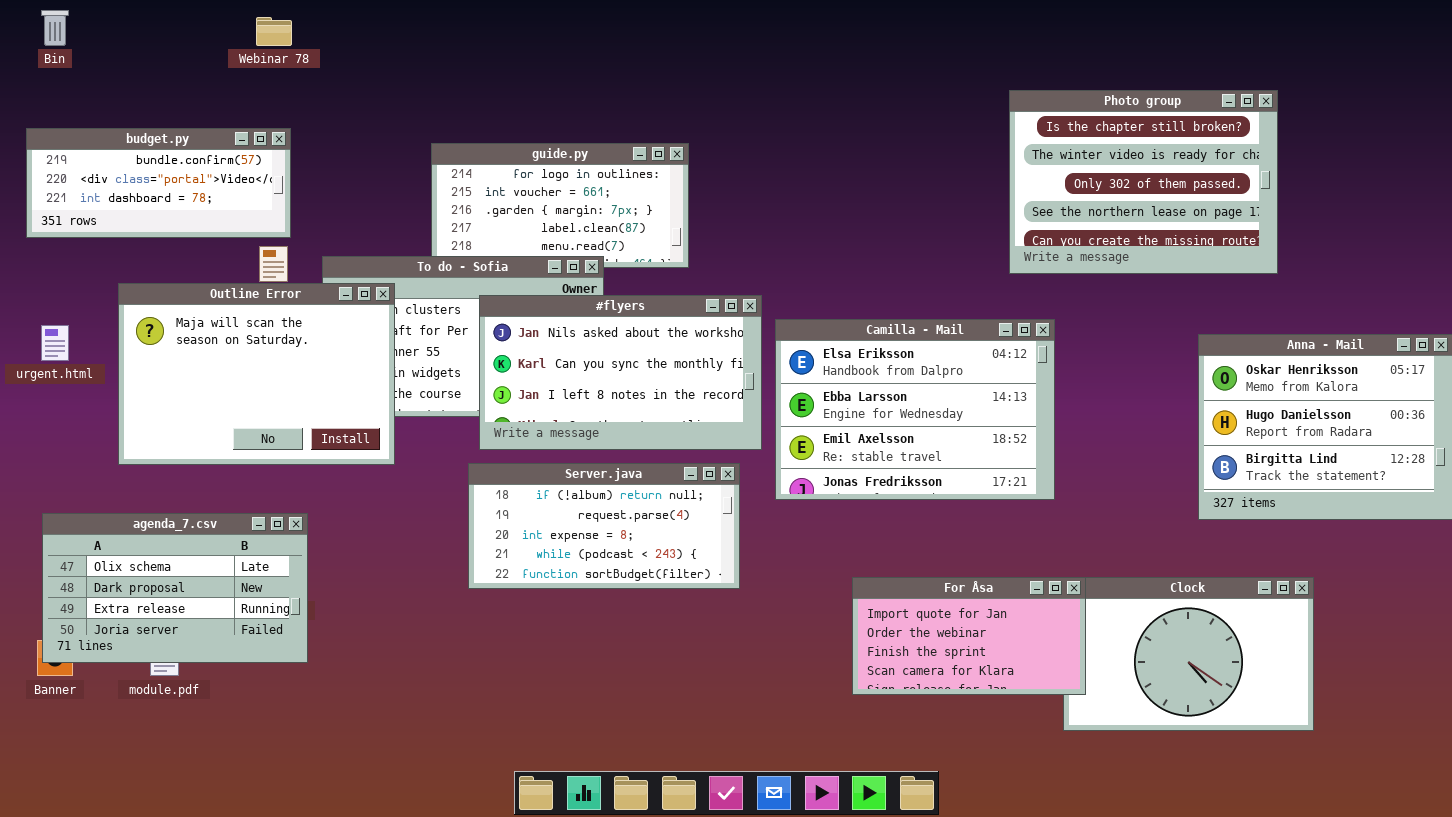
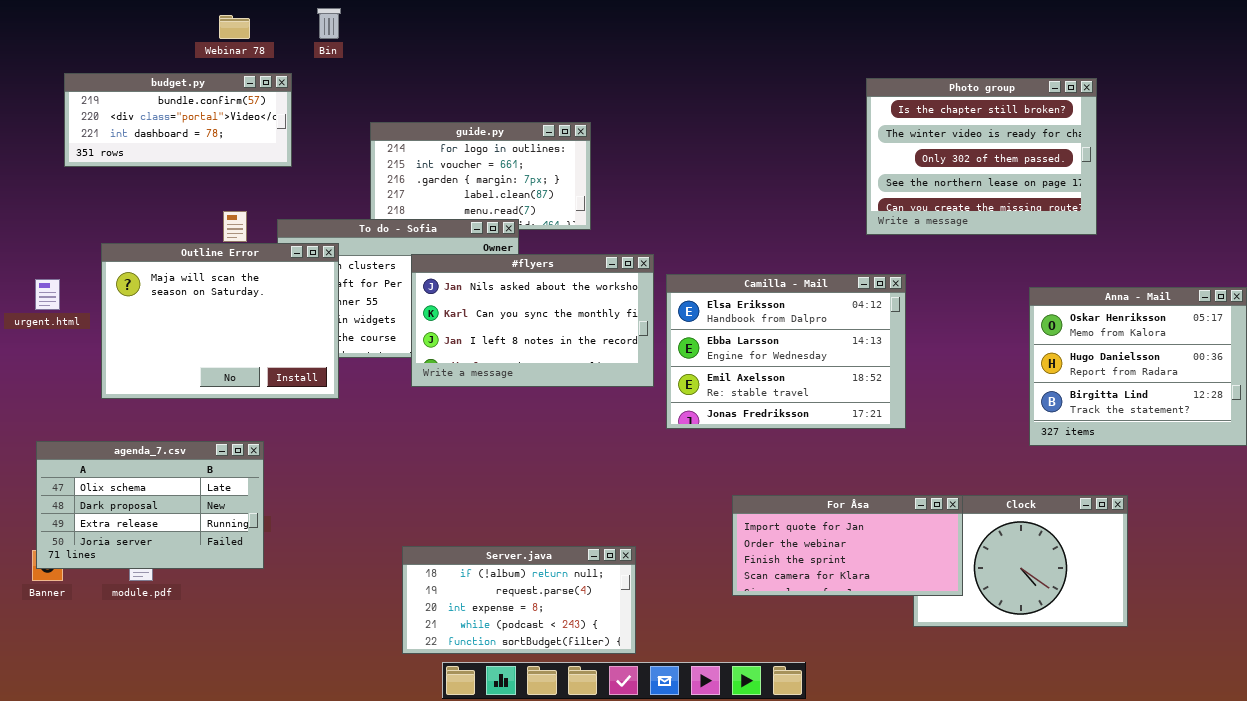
Bin: [41,10,69,46] -> [317,8,341,39], moved
budget.py: [26,128,291,238] -> [64,73,292,167], moved
Server.java: [468,463,740,589] -> [402,546,636,654], moved
For Åsa: [852,577,1086,695] -> [732,495,963,596], resized

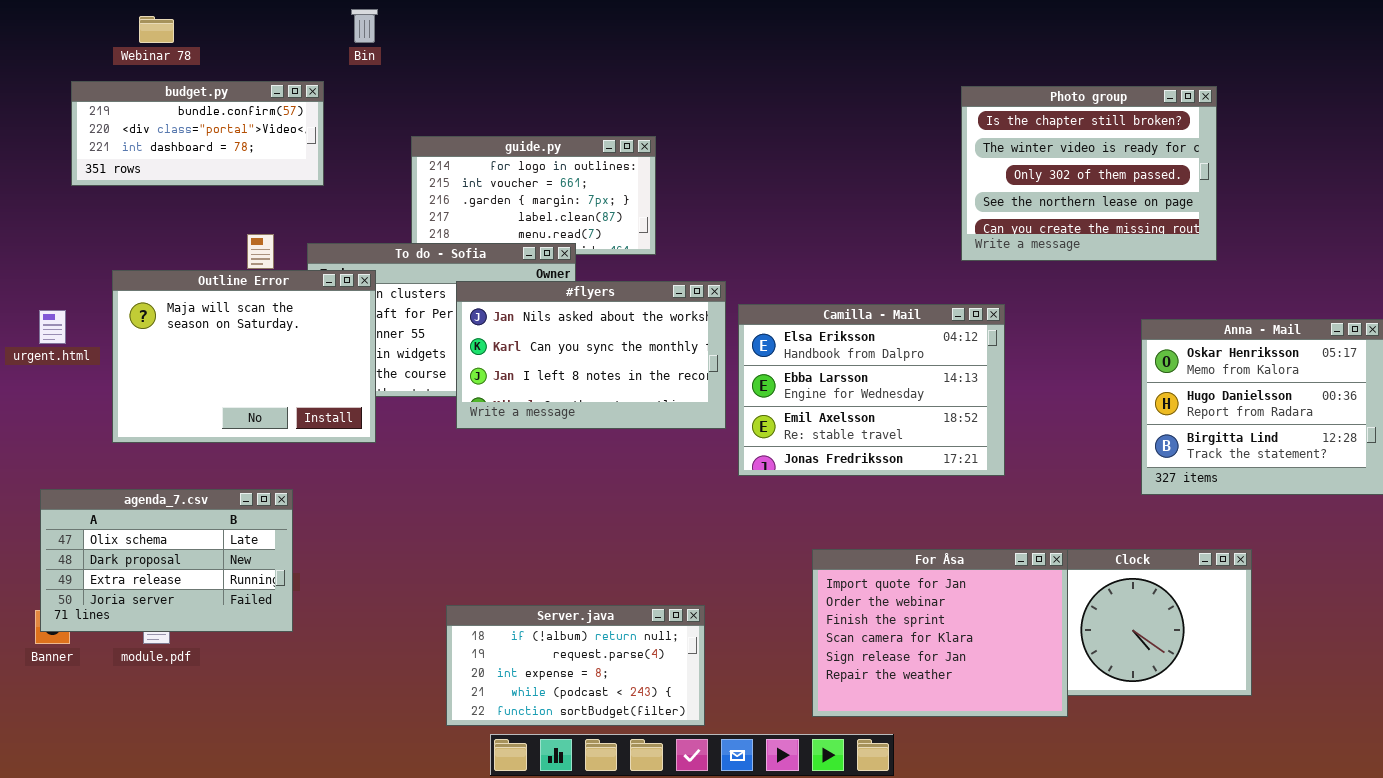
Webinar 78: [219,15,250,39] -> [139,16,174,43], moved
For Åsa: [732,495,963,596] -> [812,549,1068,717], resized

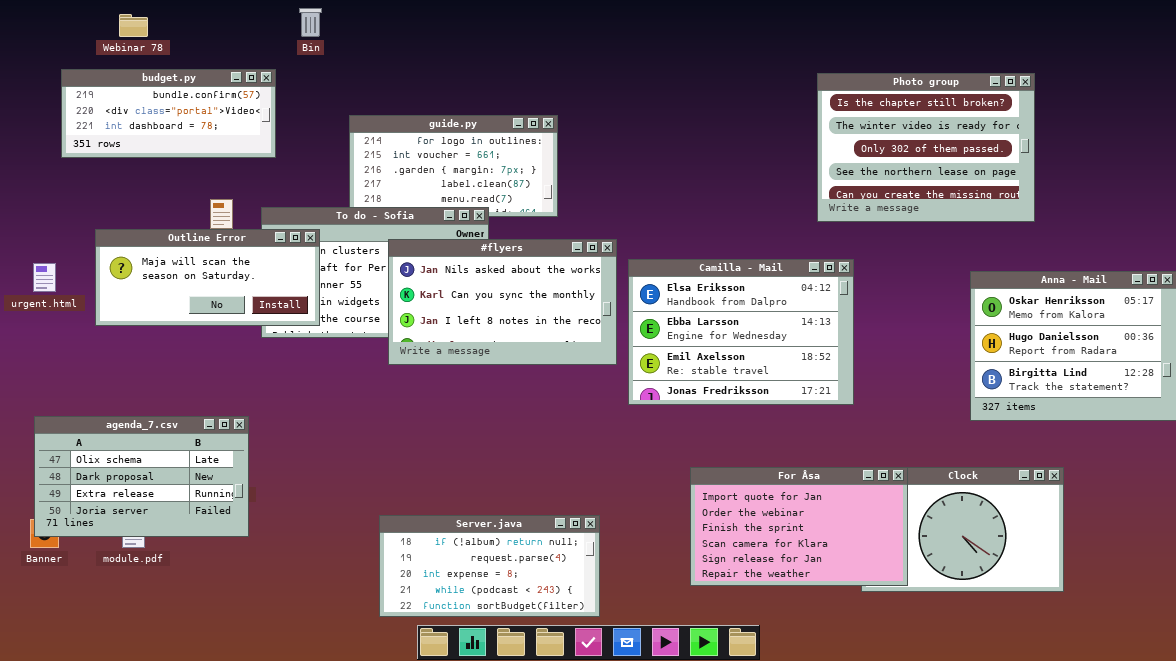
Outline Error: [112,270,376,443] -> [95,229,320,326], resized
For Åsa: [812,549,1068,717] -> [690,467,908,586], resized

